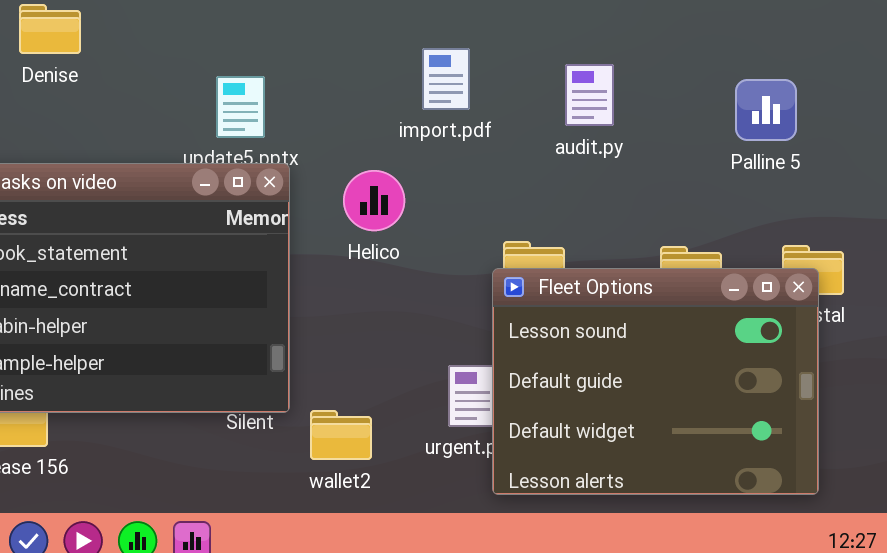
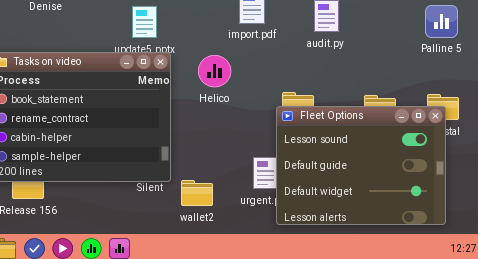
Palline 5: [735,79,797,141] -> [425,5,458,38], moved

